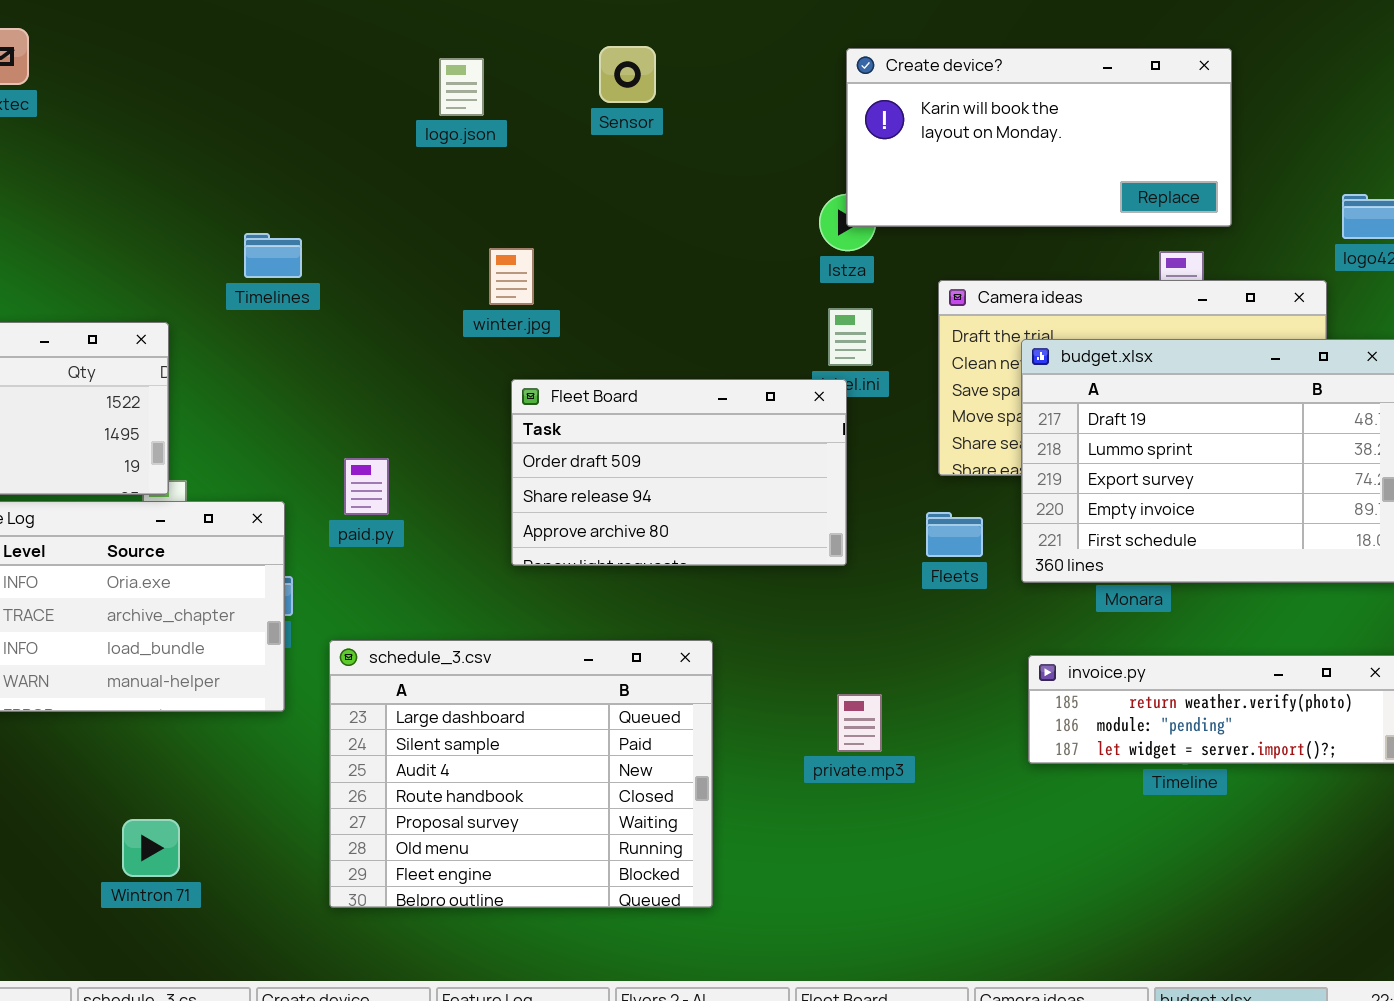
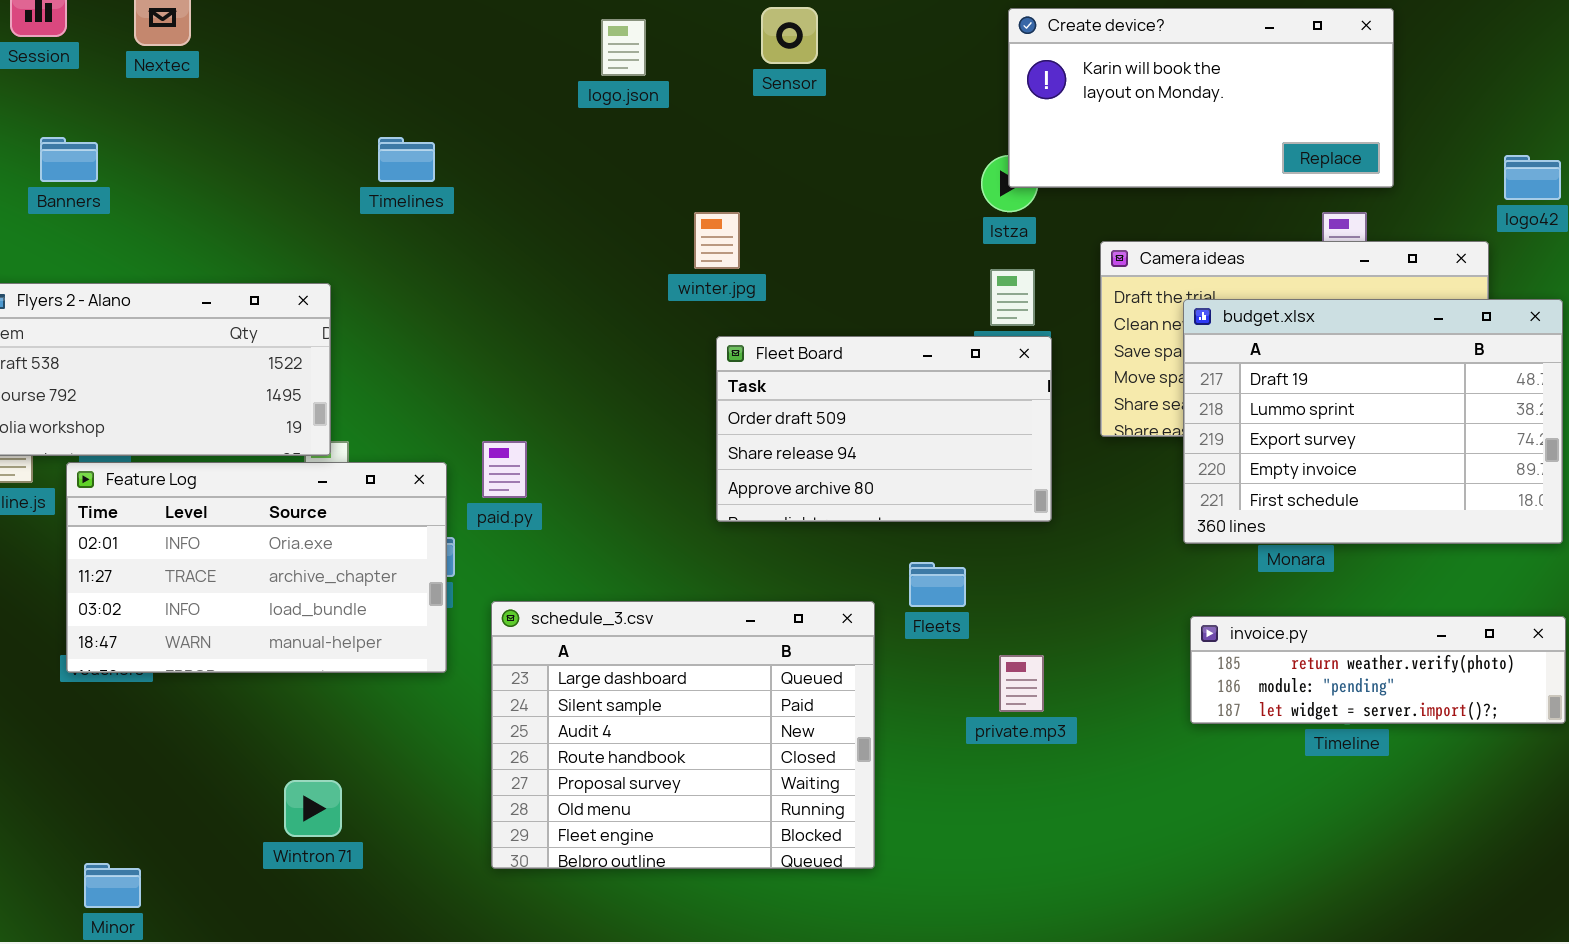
Timelines: [244,233,302,278] -> [378,137,435,182], moved
winter.jpg: [489,248,534,305] -> [694,212,740,269], moved
Fleet Board: [511,379,847,566] -> [716,336,1052,522], moved
paid.py: [344,458,389,515] -> [482,441,527,498], moved
Fleets: [926,512,983,557] -> [909,562,966,607], moved

